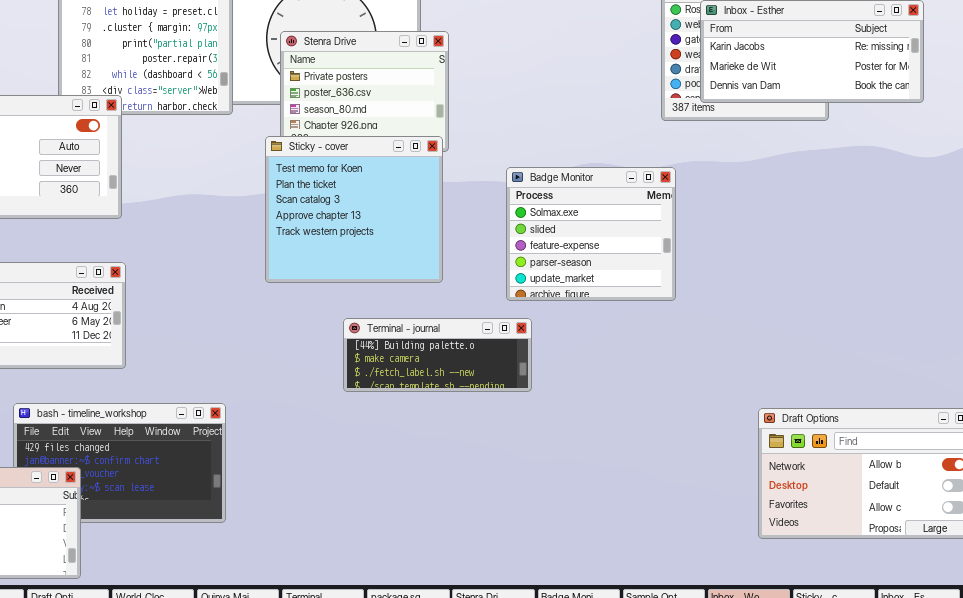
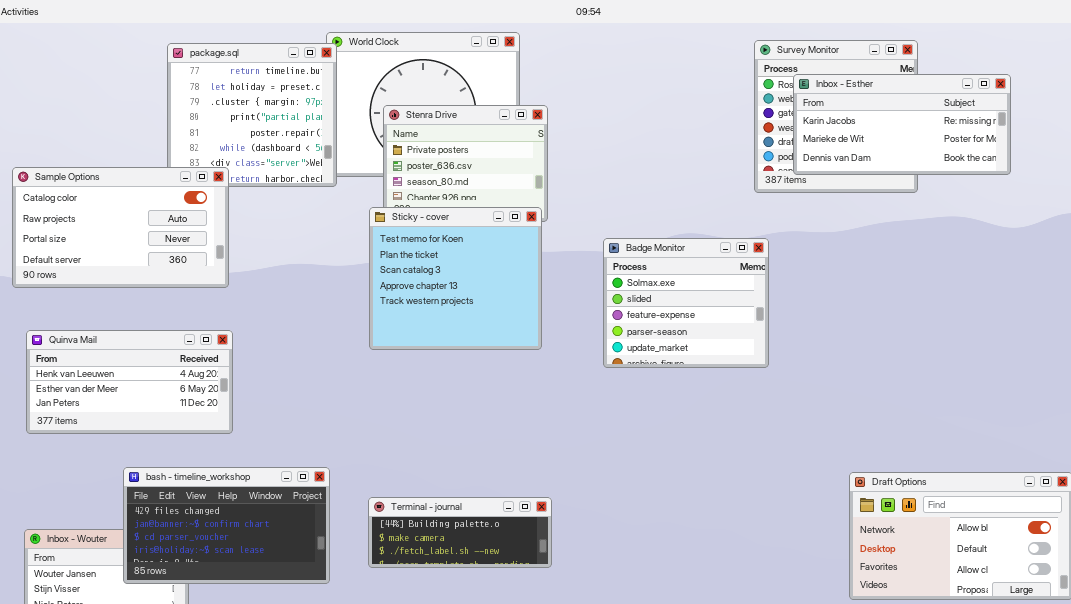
Terminal - journal: [343,318,532,392] -> [368,497,552,568], moved
bash - timeline_workshop: [13,403,226,523] -> [123,467,330,584], raised

